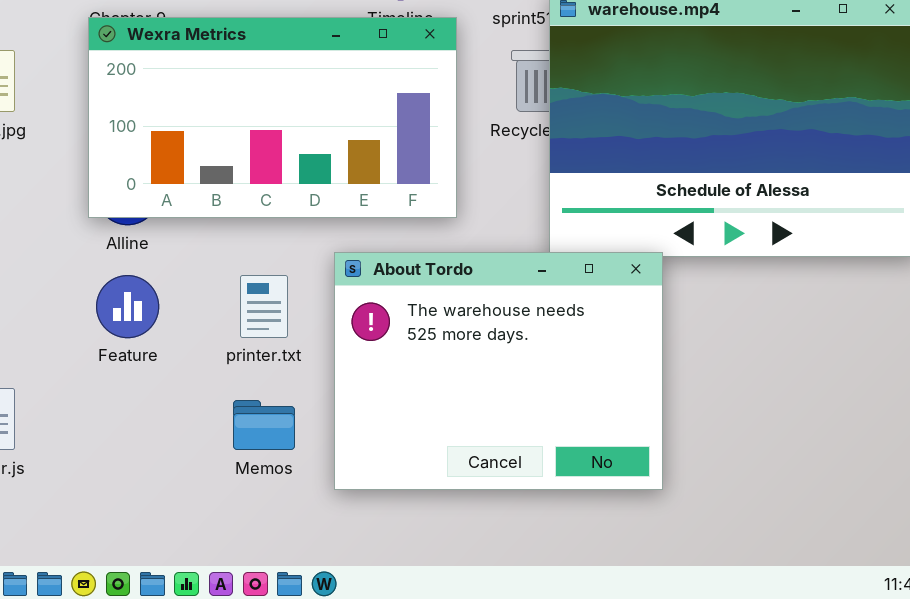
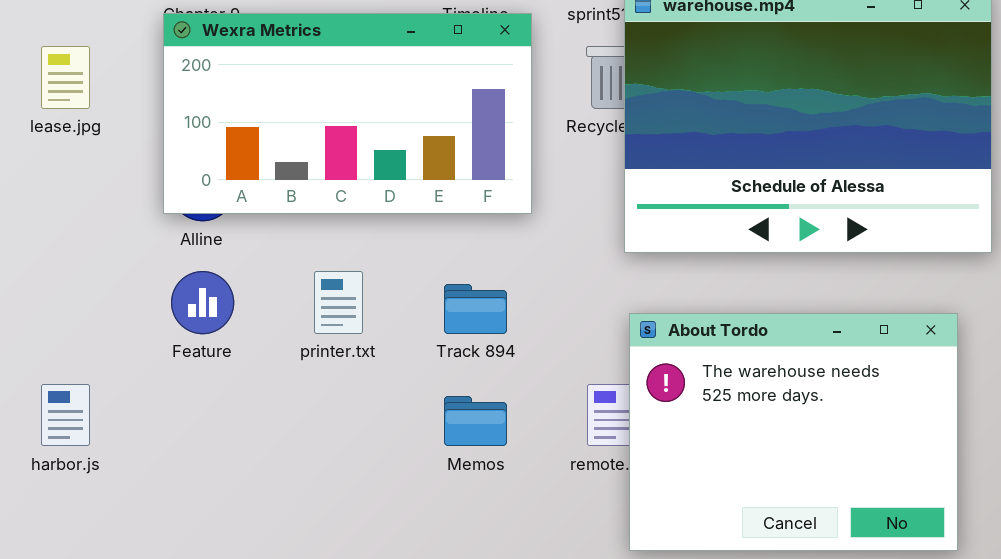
About Tordo: [334,252,663,490] -> [629,313,958,551], moved
Memos: [233,400,295,450] -> [444,396,507,446], moved

